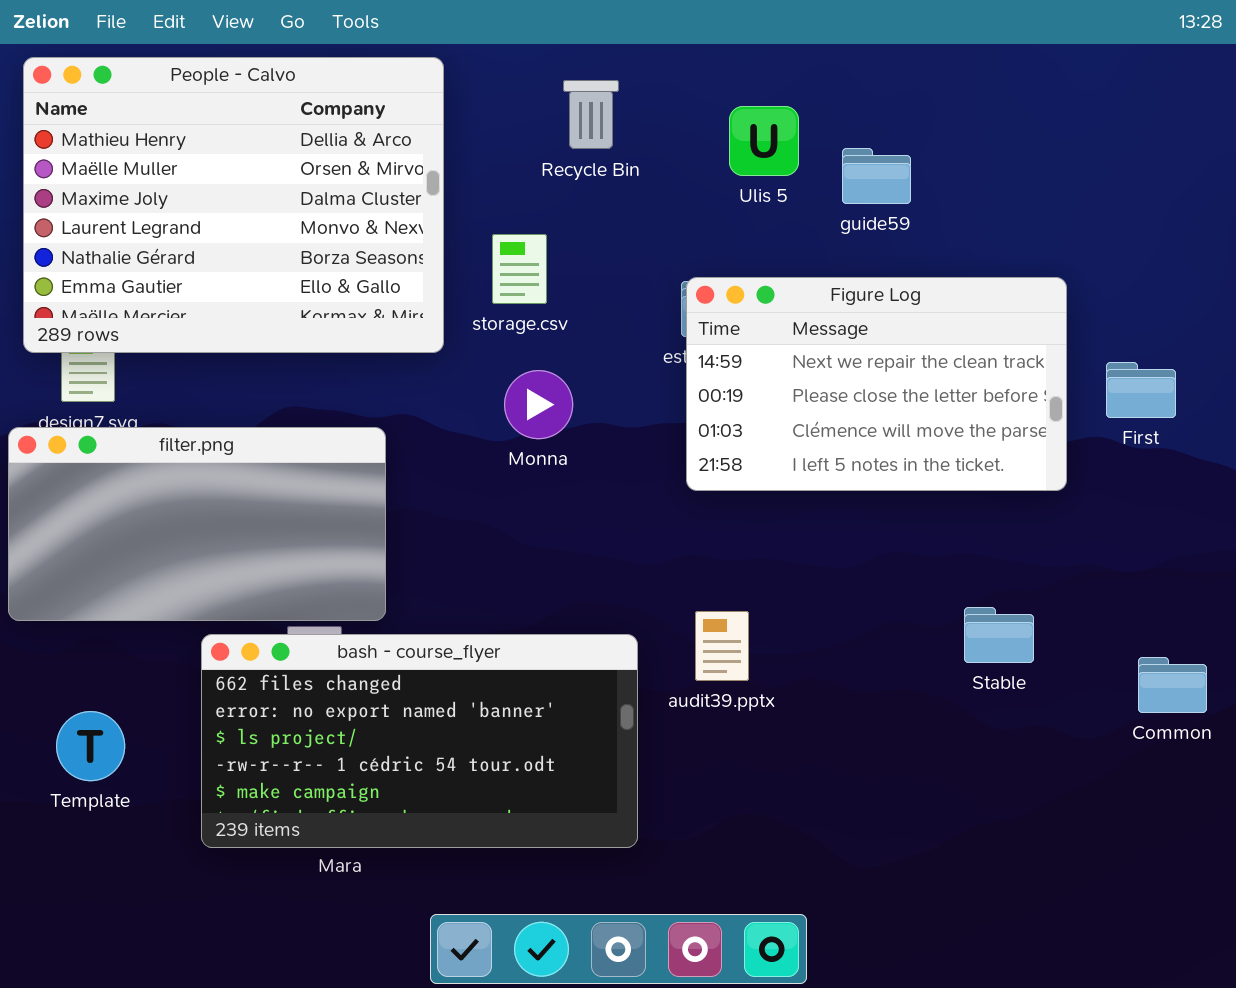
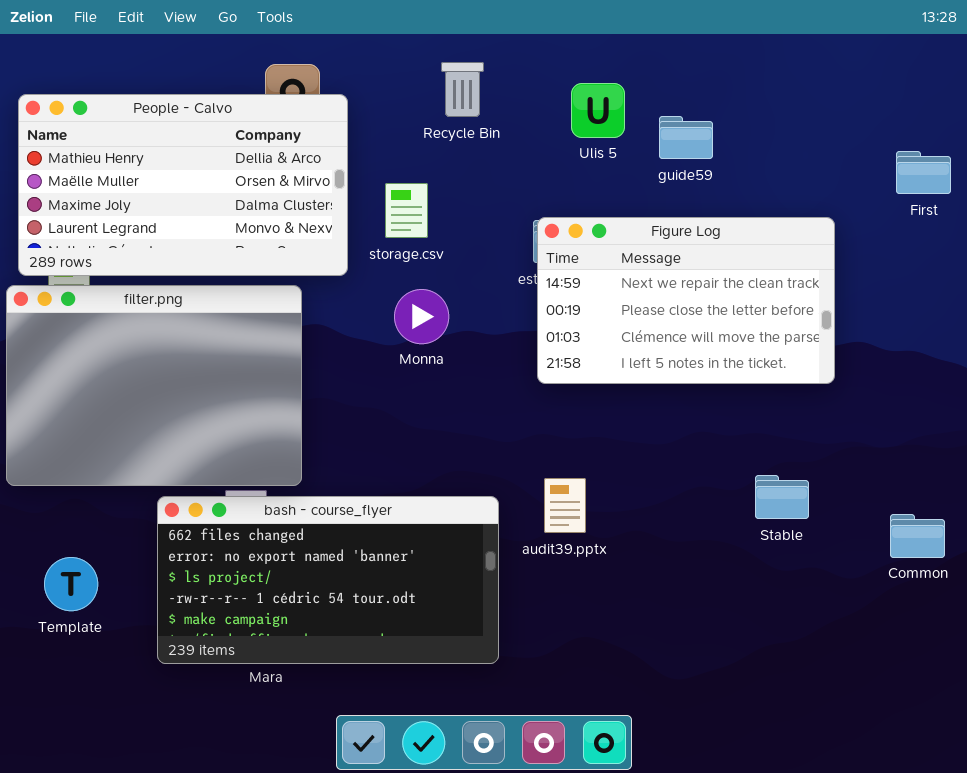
People - Calvo: [23,57,444,353] -> [18,94,348,276], resized
First: [1106,362,1176,418] -> [896,151,951,194], moved
filter.png: [8,427,386,621] -> [6,285,302,486], resized

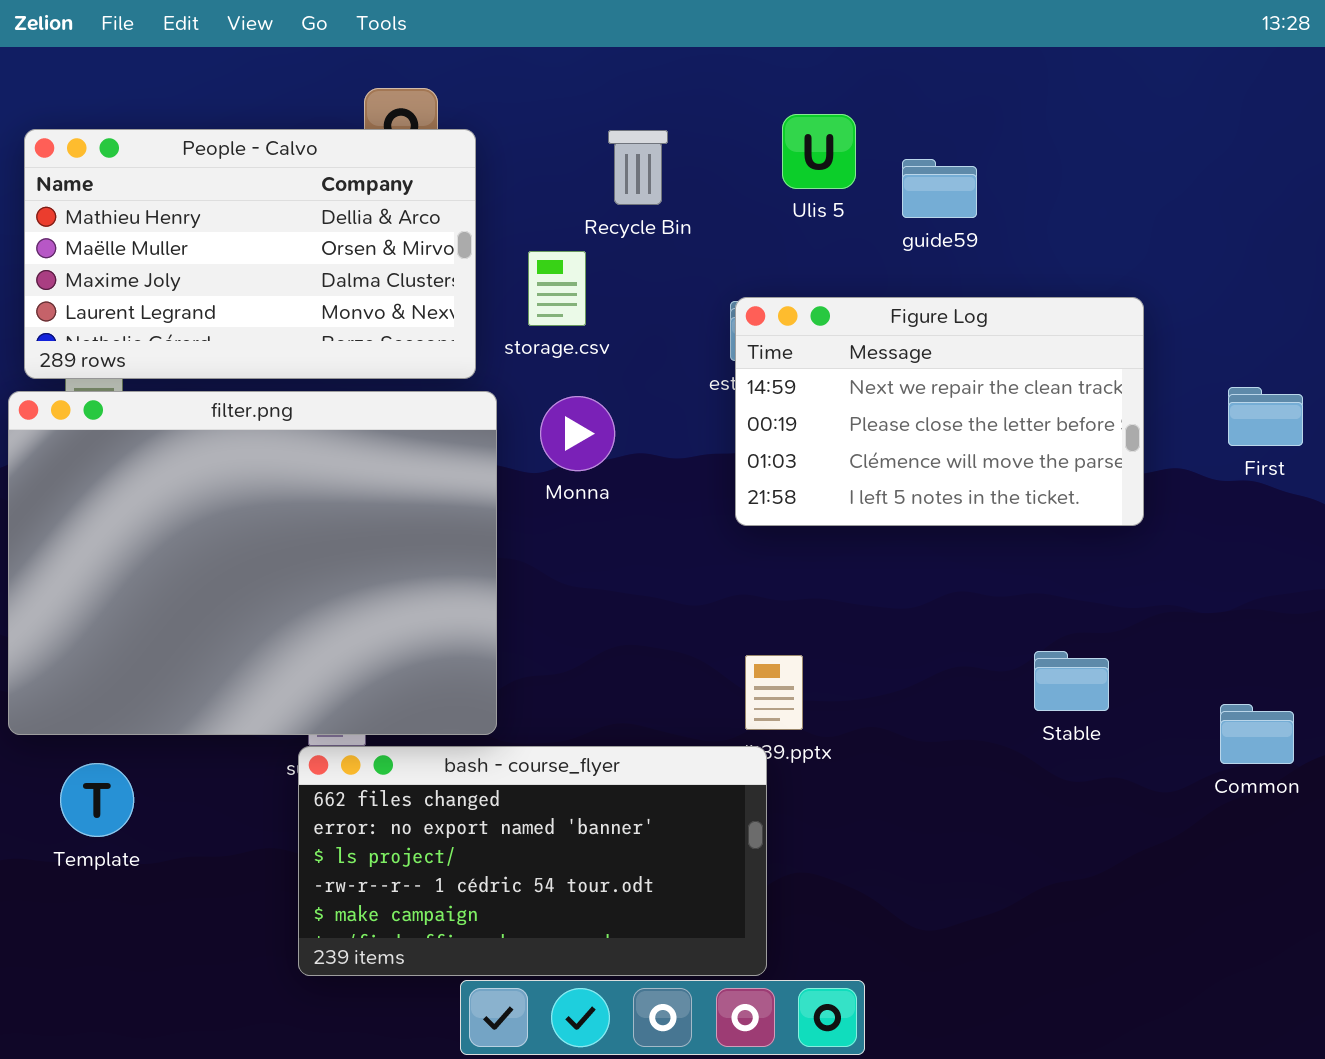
Recycle Bin: [441,62,484,117] -> [608,130,668,205], moved
First: [896,151,951,194] -> [1228,387,1303,446], moved
filter.png: [6,285,302,486] -> [8,391,497,735], resized
bash - course_flyer: [157,496,499,664] -> [298,746,767,976], moved

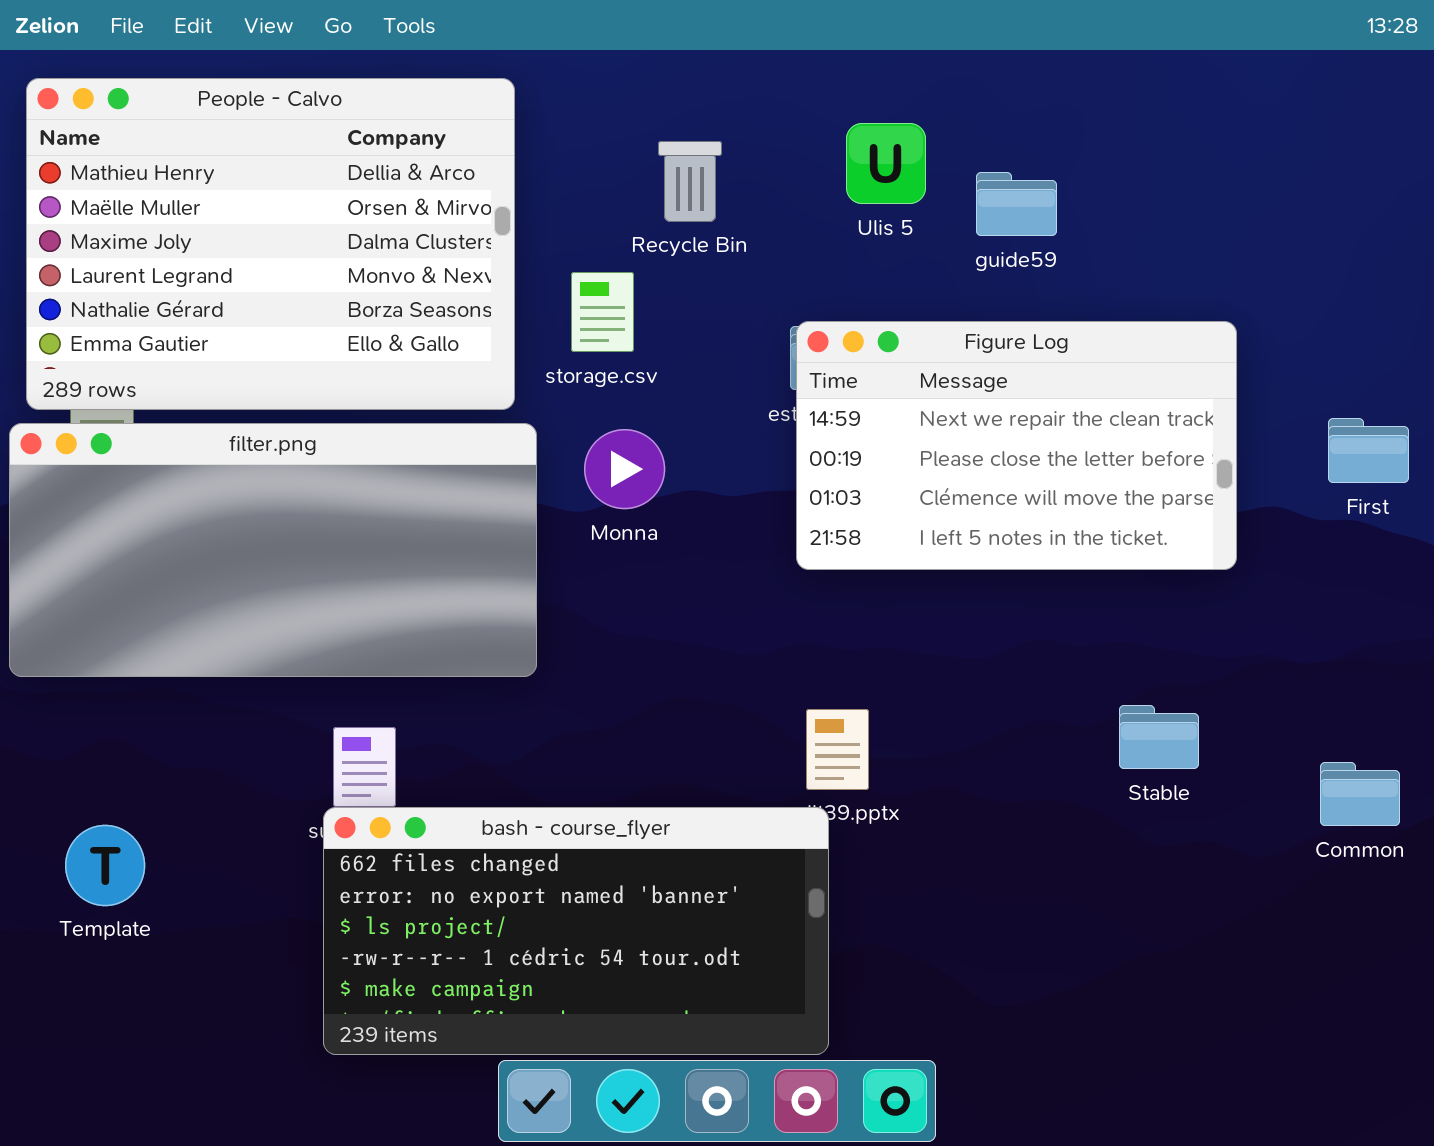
People - Calvo: [24,129,476,379] -> [26,78,515,410], resized
filter.png: [8,391,497,735] -> [9,423,537,677], resized

